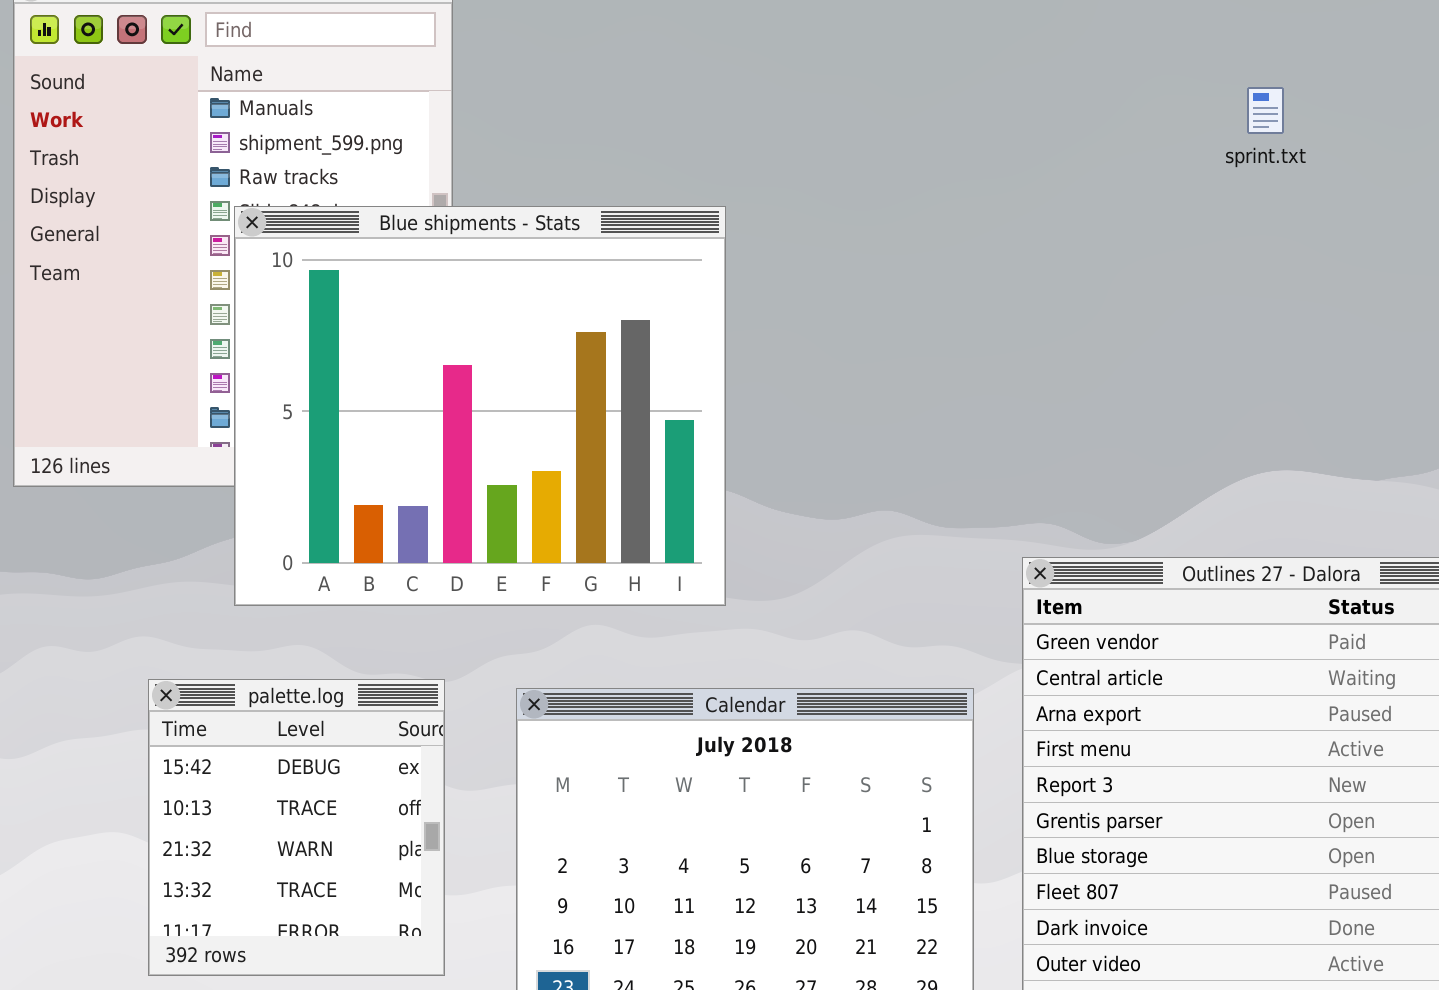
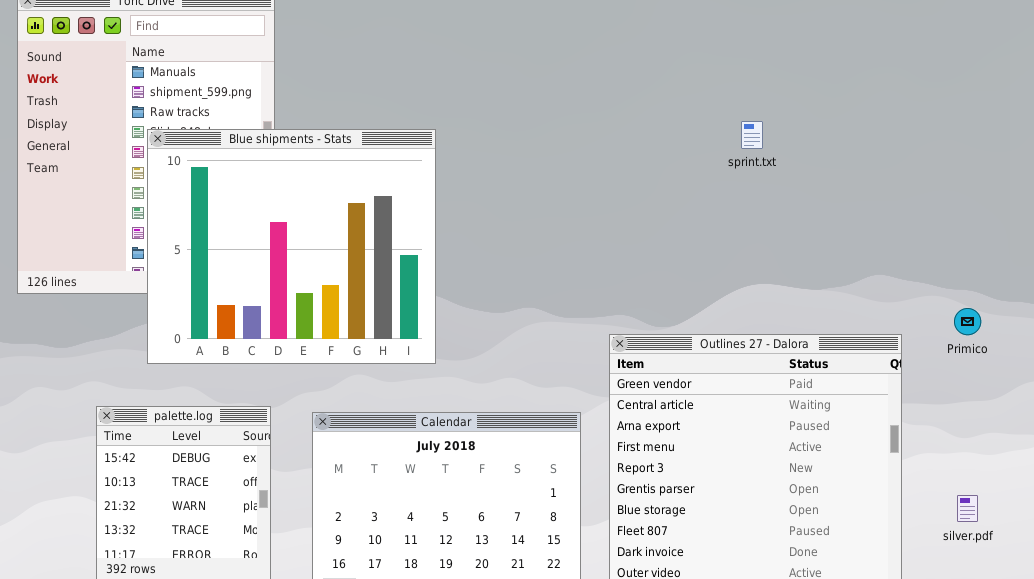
sprint.txt: [1247,87,1284,134] -> [741,121,763,149], moved

